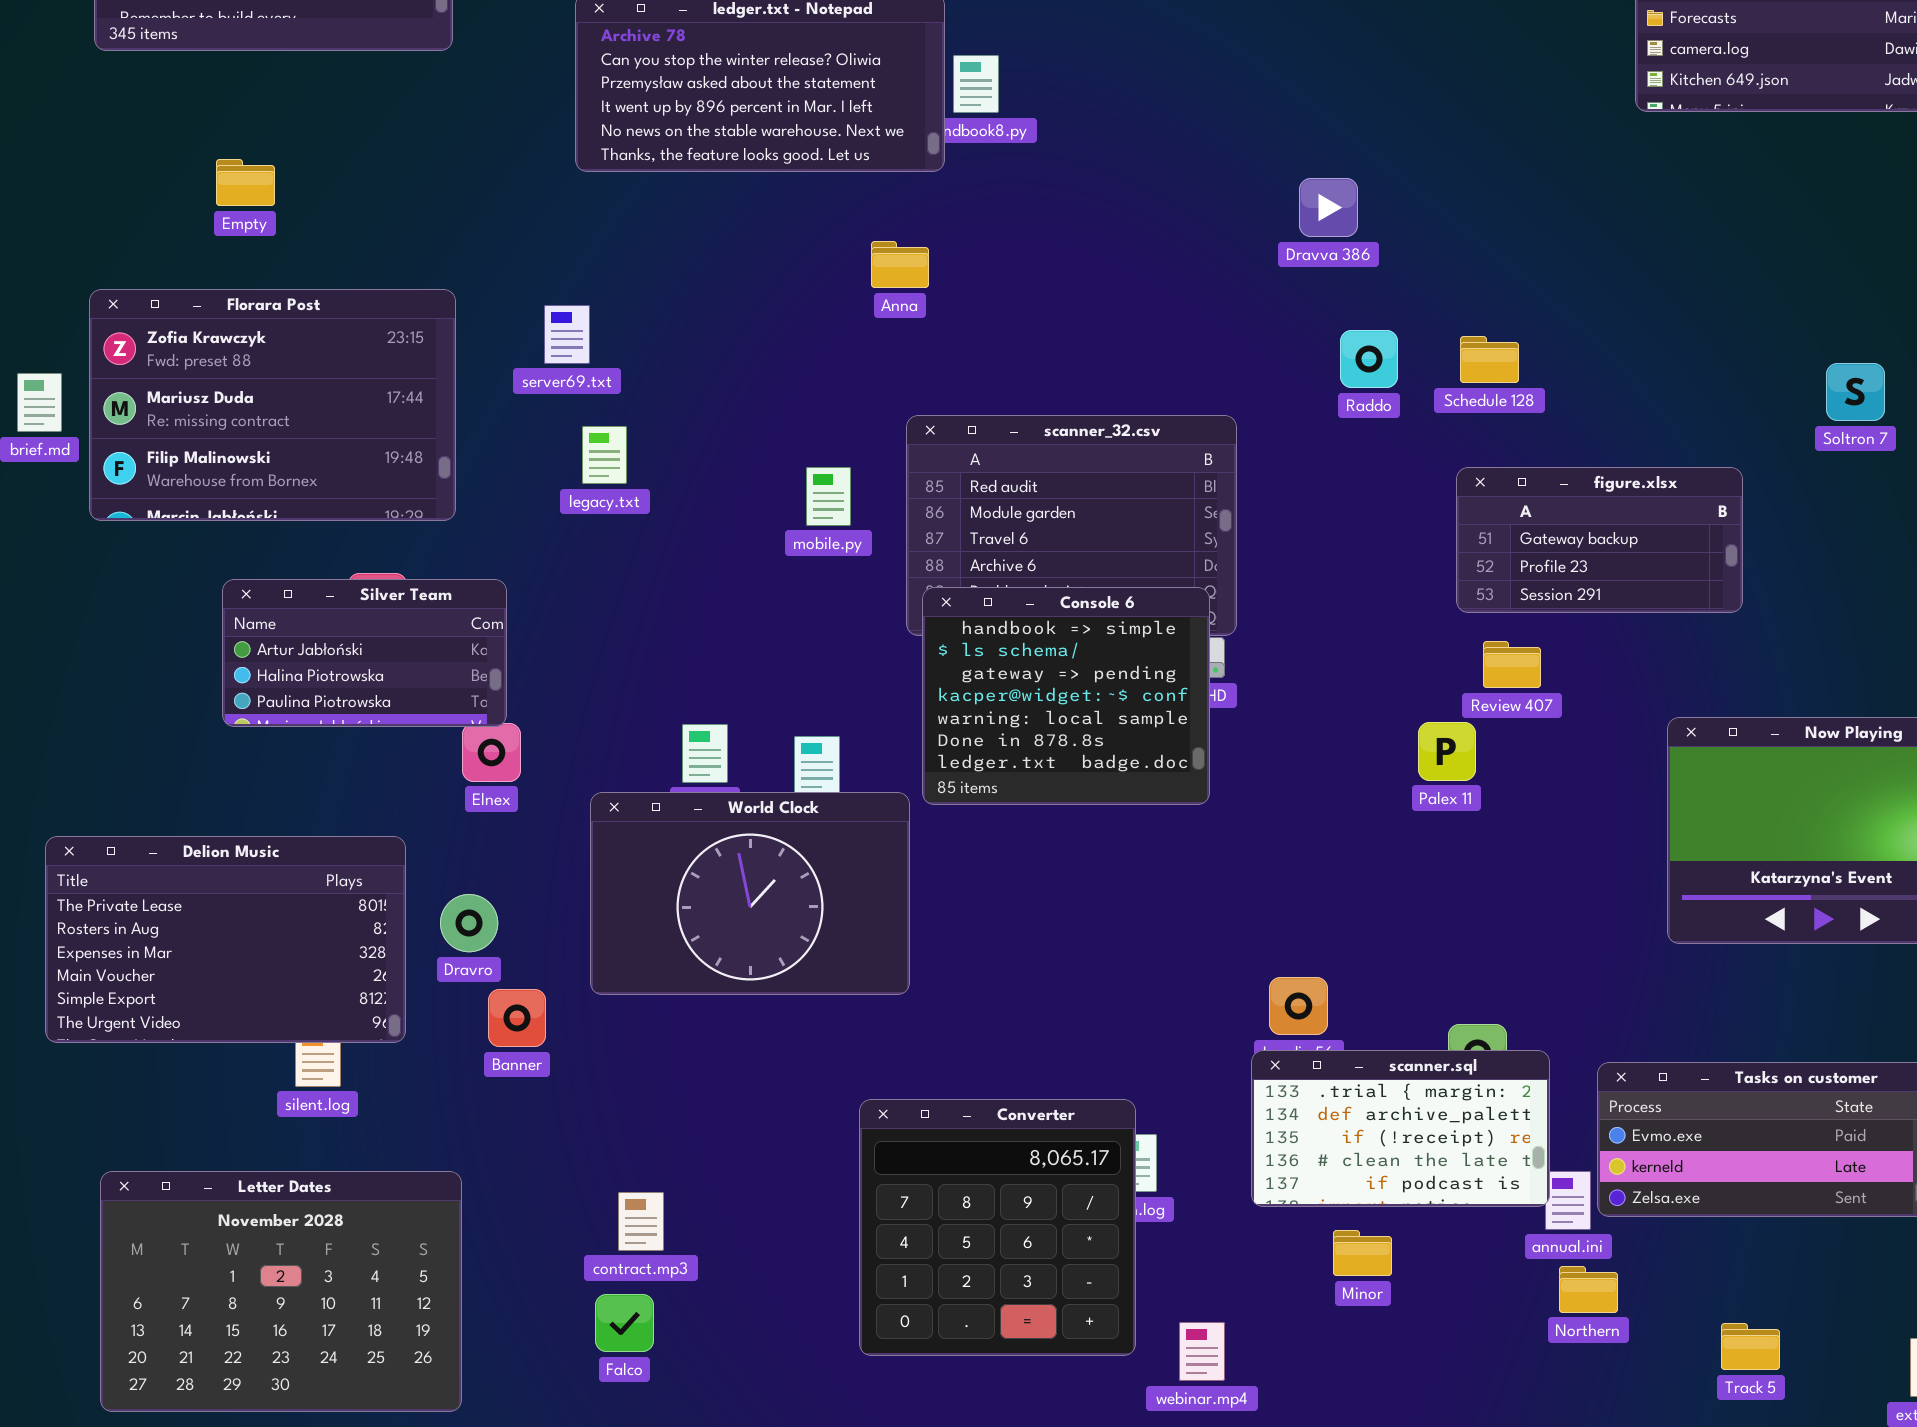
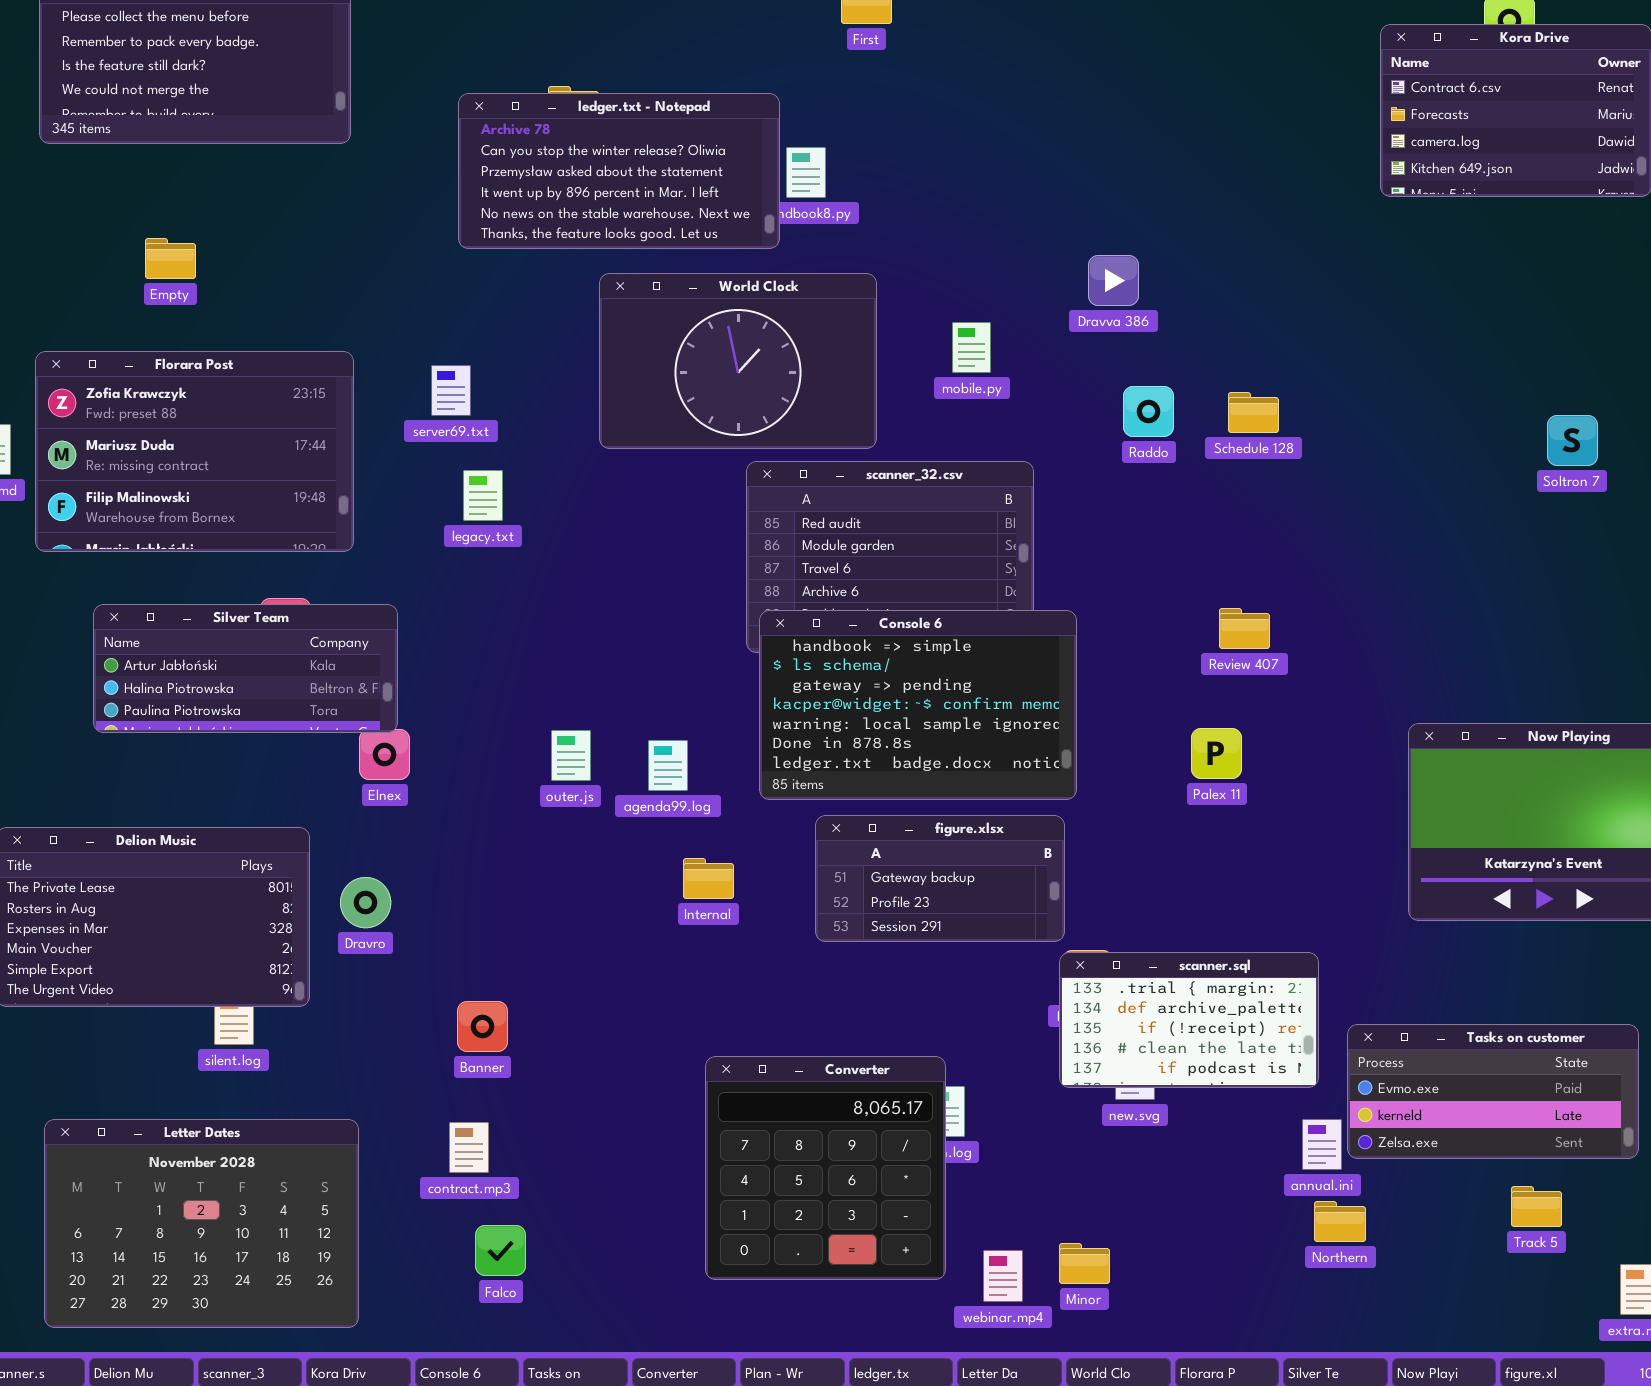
mobile.py: [806,467,851,526] -> [952,322,991,373], moved
figure.xlsx: [1456,467,1743,613] -> [815,815,1065,942], moved
Silver Team: [222,579,507,727] -> [93,604,398,733], resized
Console 6: [922,587,1210,805] -> [759,610,1077,800], resized
Review 407: [1483,641,1541,688] -> [1219,608,1270,649], moved
World Clock: [590,792,910,995] -> [599,273,877,449], moved
Banner: [488,989,546,1047] -> [457,1001,508,1052], moved
scanner.sql: [1251,1050,1550,1207] -> [1059,952,1319,1088], moved
contract.mp3: [618,1192,664,1251] -> [449,1122,489,1173], moved
Minor: [1333,1230,1392,1276] -> [1059,1243,1110,1284], moved
Track 5: [1721,1323,1780,1370] -> [1511,1186,1562,1227], moved

